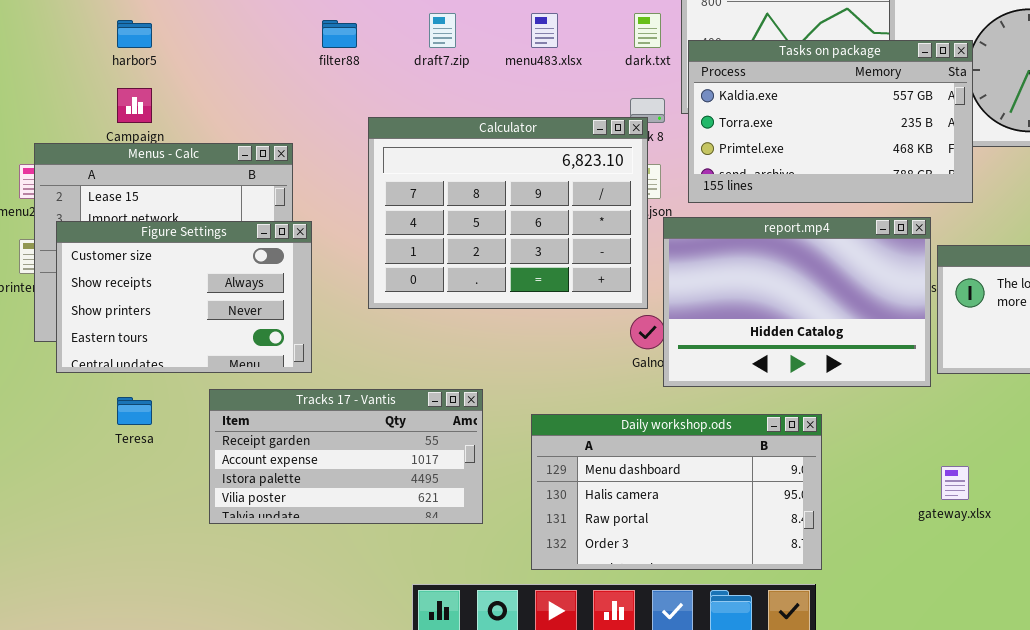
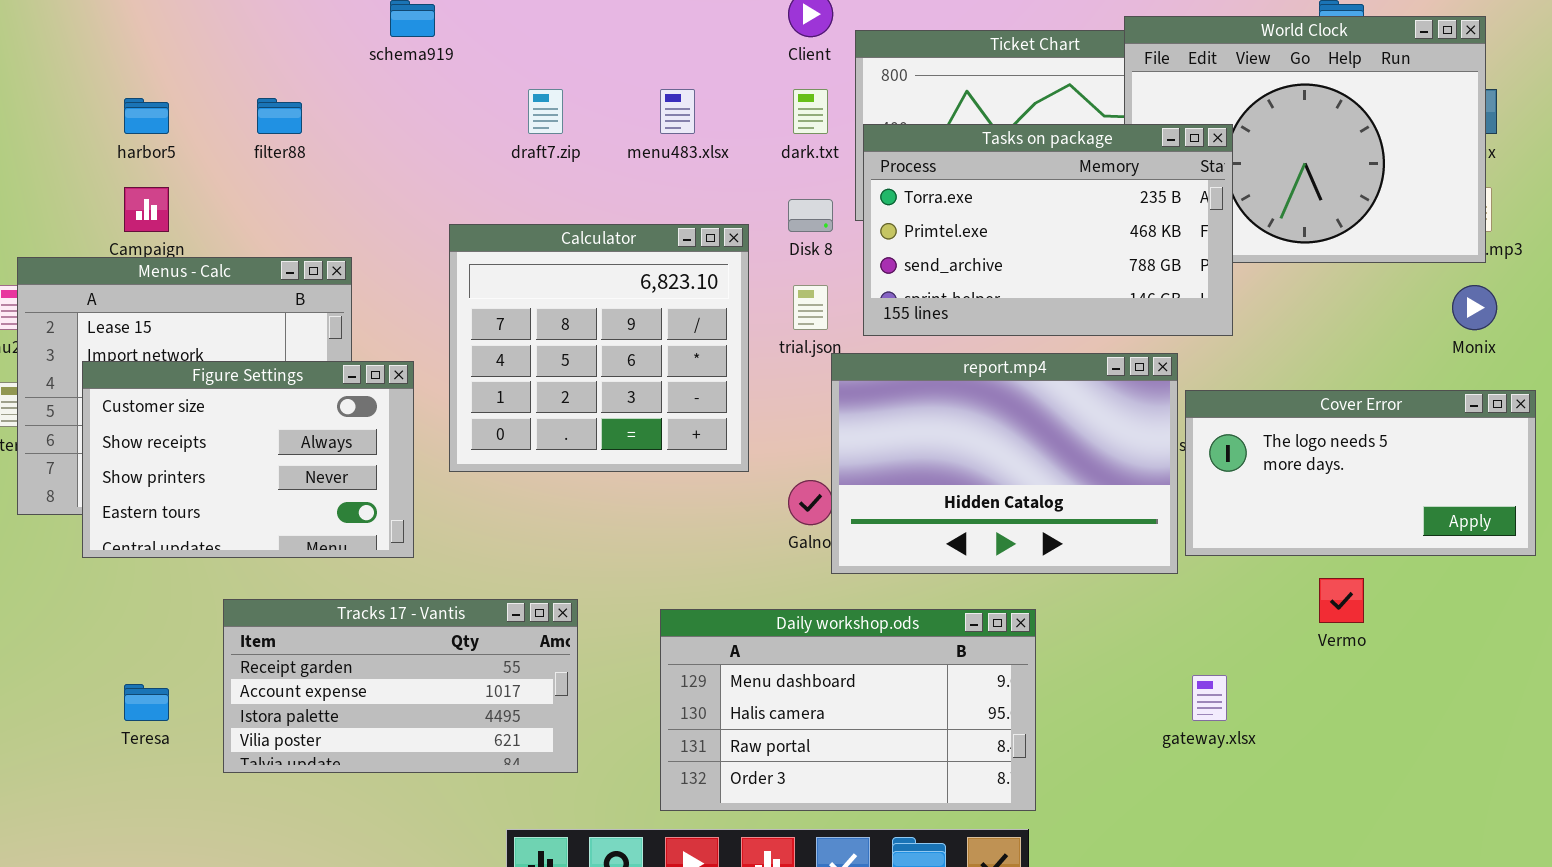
filter88: [322,20,357,48] -> [257,98,302,134], moved
Tasks on package: [688,40,973,203] -> [863,124,1233,336], scrolled down 1 row
Calculator: [368,117,648,309] -> [449,224,749,472], resized
Figure Settings: [56,221,312,373] -> [82,361,414,558], moved
Tracks 17 - Vantis: [209,389,483,524] -> [223,599,578,773], moved
Teresa: [117,397,152,425] -> [124,684,169,721], moved

